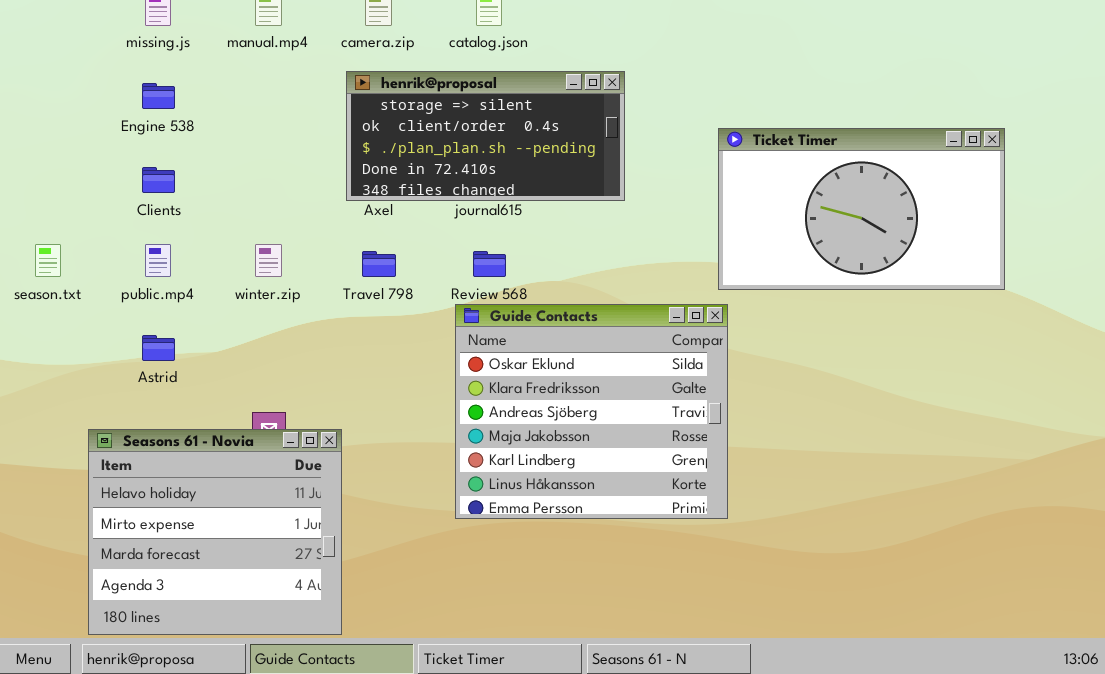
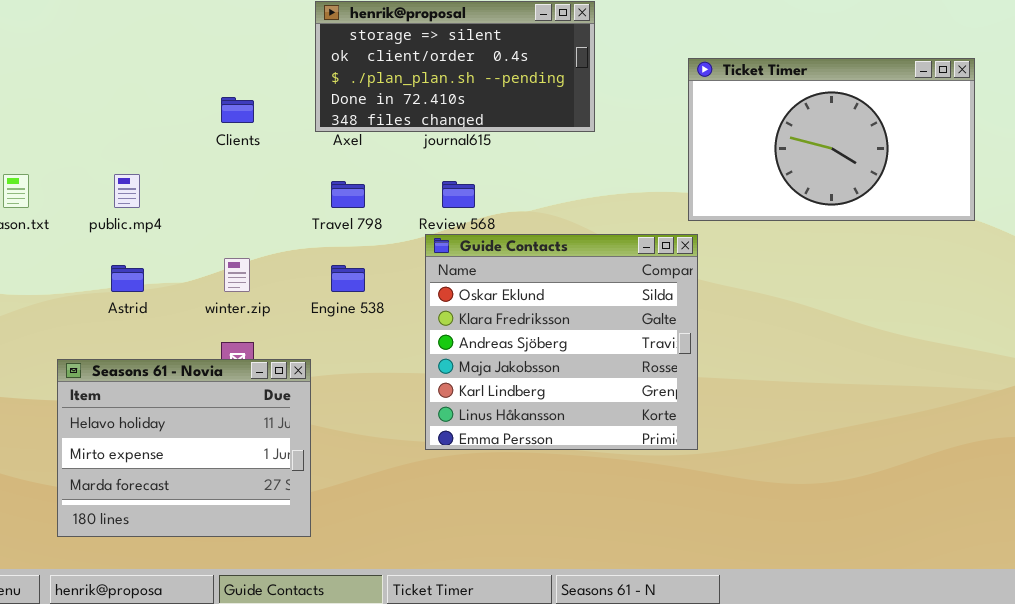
Engine 538: [142,83,175,109] -> [331,265,365,292], moved
Clients: [142,167,175,193] -> [221,97,254,123], moved
winter.zip: [255,244,282,277] -> [224,258,250,292], moved
Seasons 61 - Novia: [88,429,342,635] -> [57,359,311,537], resized

